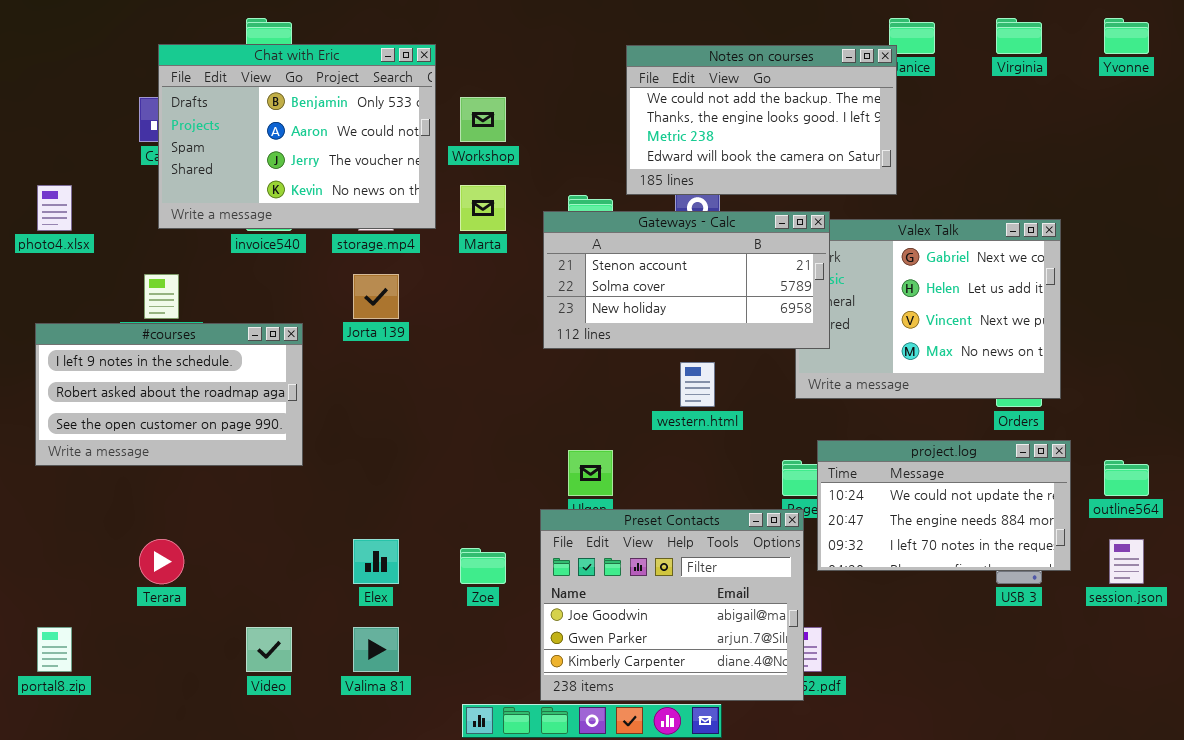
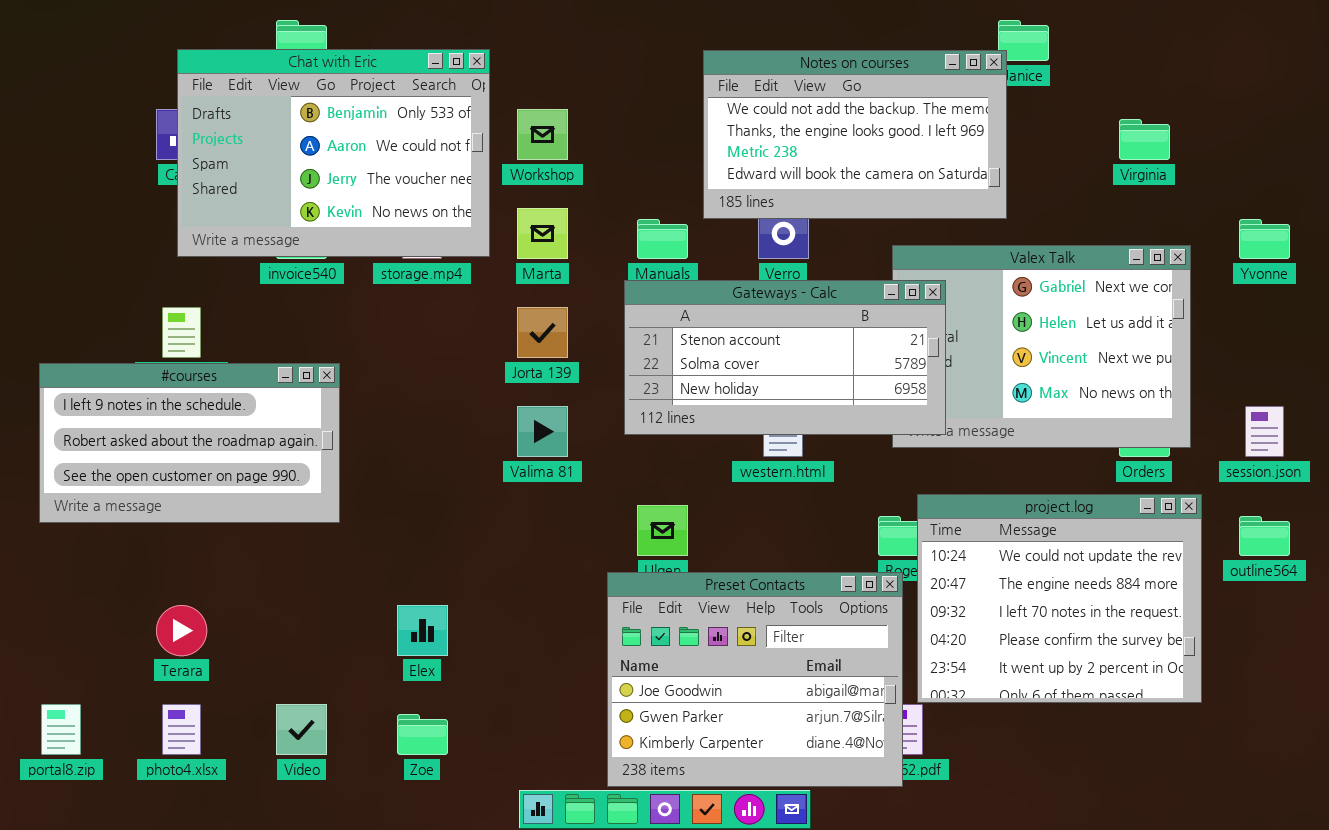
Virginia: [996,18,1042,54] -> [1119,119,1170,160], moved
Yvonne: [1104,18,1149,54] -> [1239,219,1290,259], moved
photo4.xlsx: [37,185,72,231] -> [162,704,201,755], moved
Gateways - Calc: [543,211,830,349] -> [624,280,946,435], moved
Jorta 139: [353,274,399,319] -> [517,307,568,358], moved
project.log: [817,440,1071,571] -> [917,494,1202,703], resized
session.json: [1109,539,1144,584] -> [1245,406,1284,457], moved
Zoe: [460,548,506,584] -> [397,714,448,755], moved
Valima 81: [353,627,399,672] -> [517,406,568,457], moved

